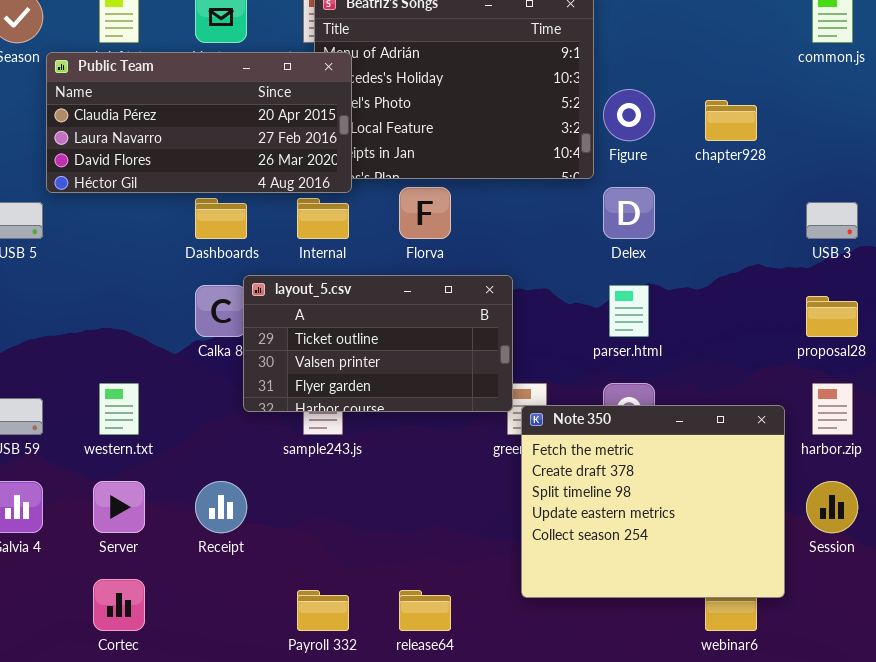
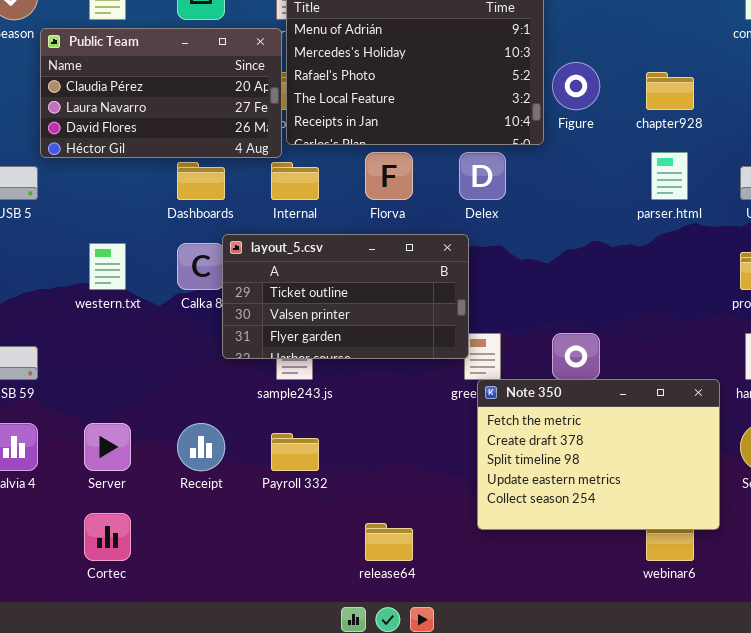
Public Team: [46,52,352,193] -> [40,28,282,158], resized
Delex: [603,187,655,239] -> [459,152,506,200], moved
parser.html: [609,285,649,337] -> [651,152,688,200], moved
western.txt: [99,383,139,435] -> [89,243,126,290], moved
Note 350: [521,405,785,598] -> [477,379,720,530], resized
Payroll 332: [297,590,349,631] -> [271,433,319,471], moved

